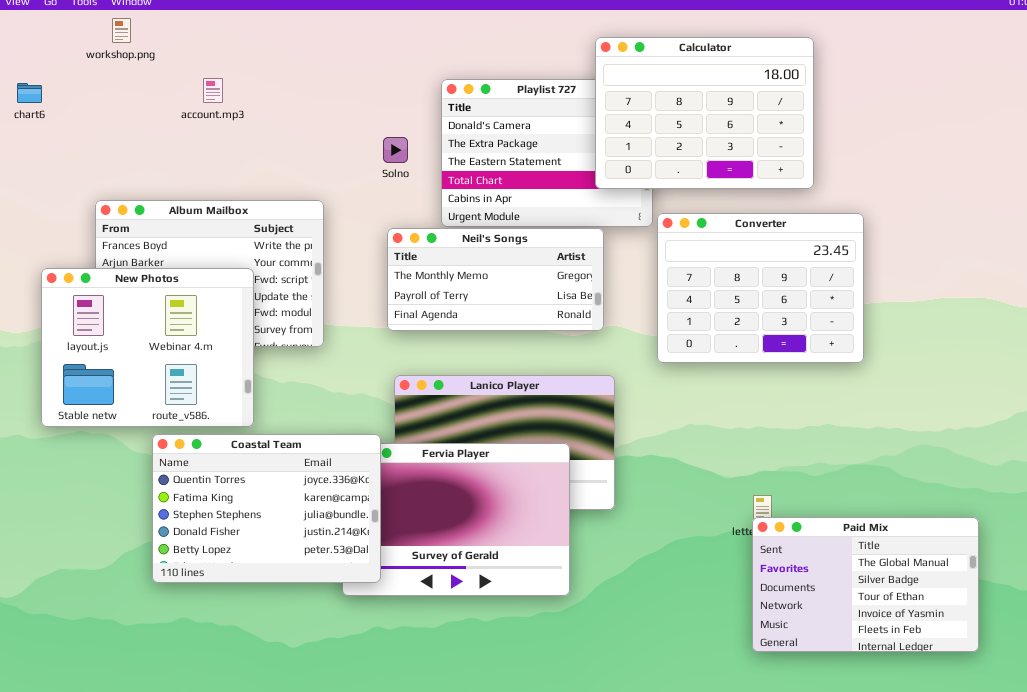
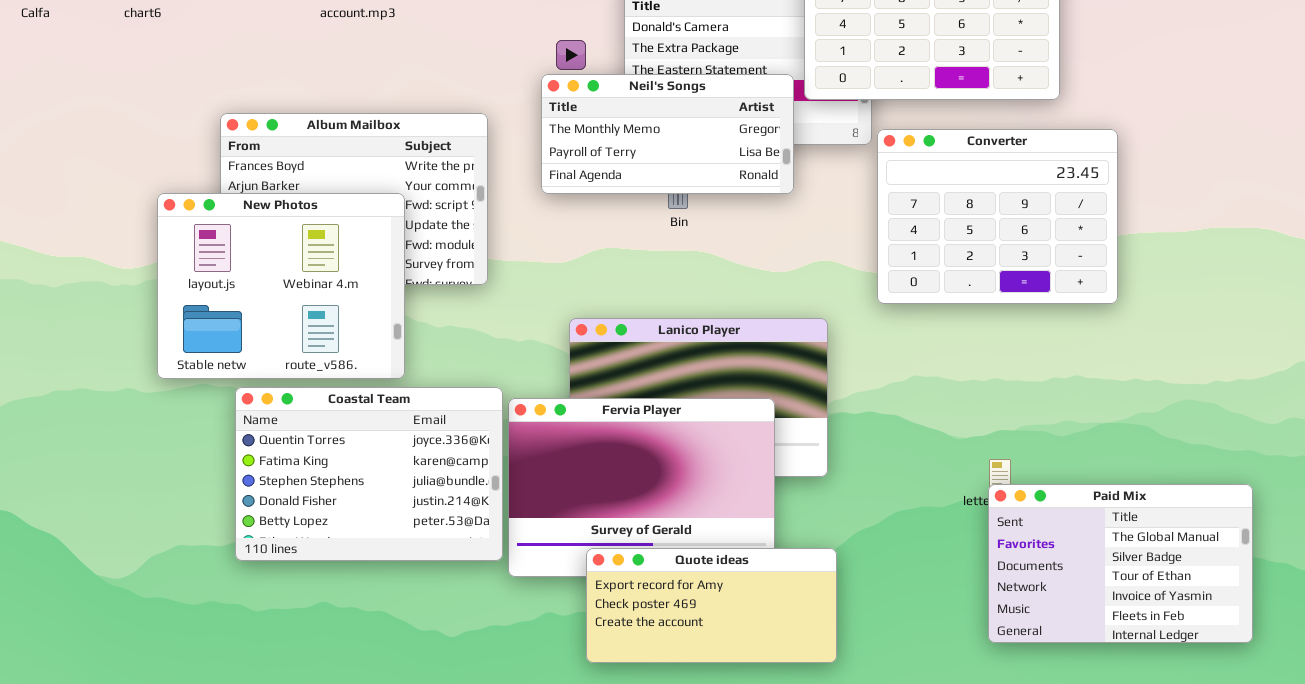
Neil's Songs: [387,228,604,331] -> [541,74,794,194], moved
Coastal Team: [152,434,381,583] -> [235,387,503,561], moved
Quote ideas: none -> [586,548,837,663], opened

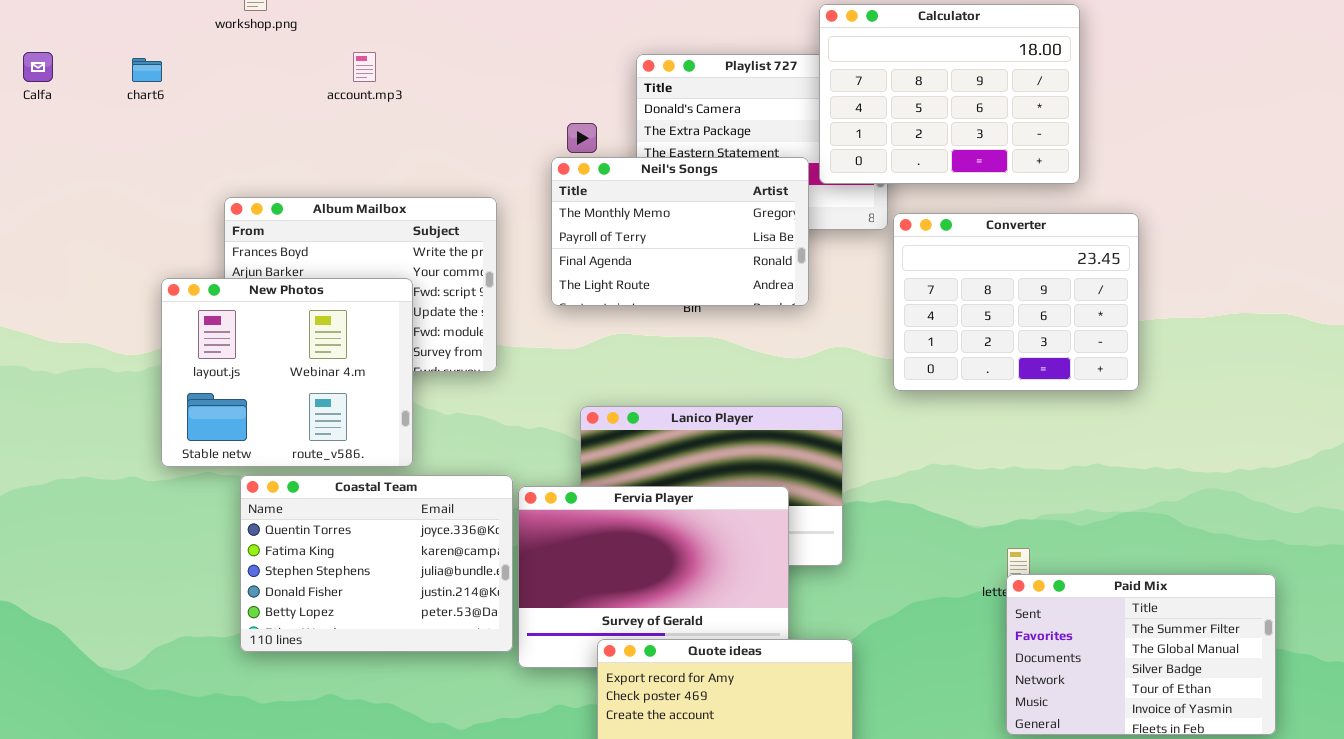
Neil's Songs: [541,74,794,194] -> [551,157,809,306], resized
Paid Mix: [988,484,1253,643] -> [1006,574,1276,735], scrolled up 1 row

